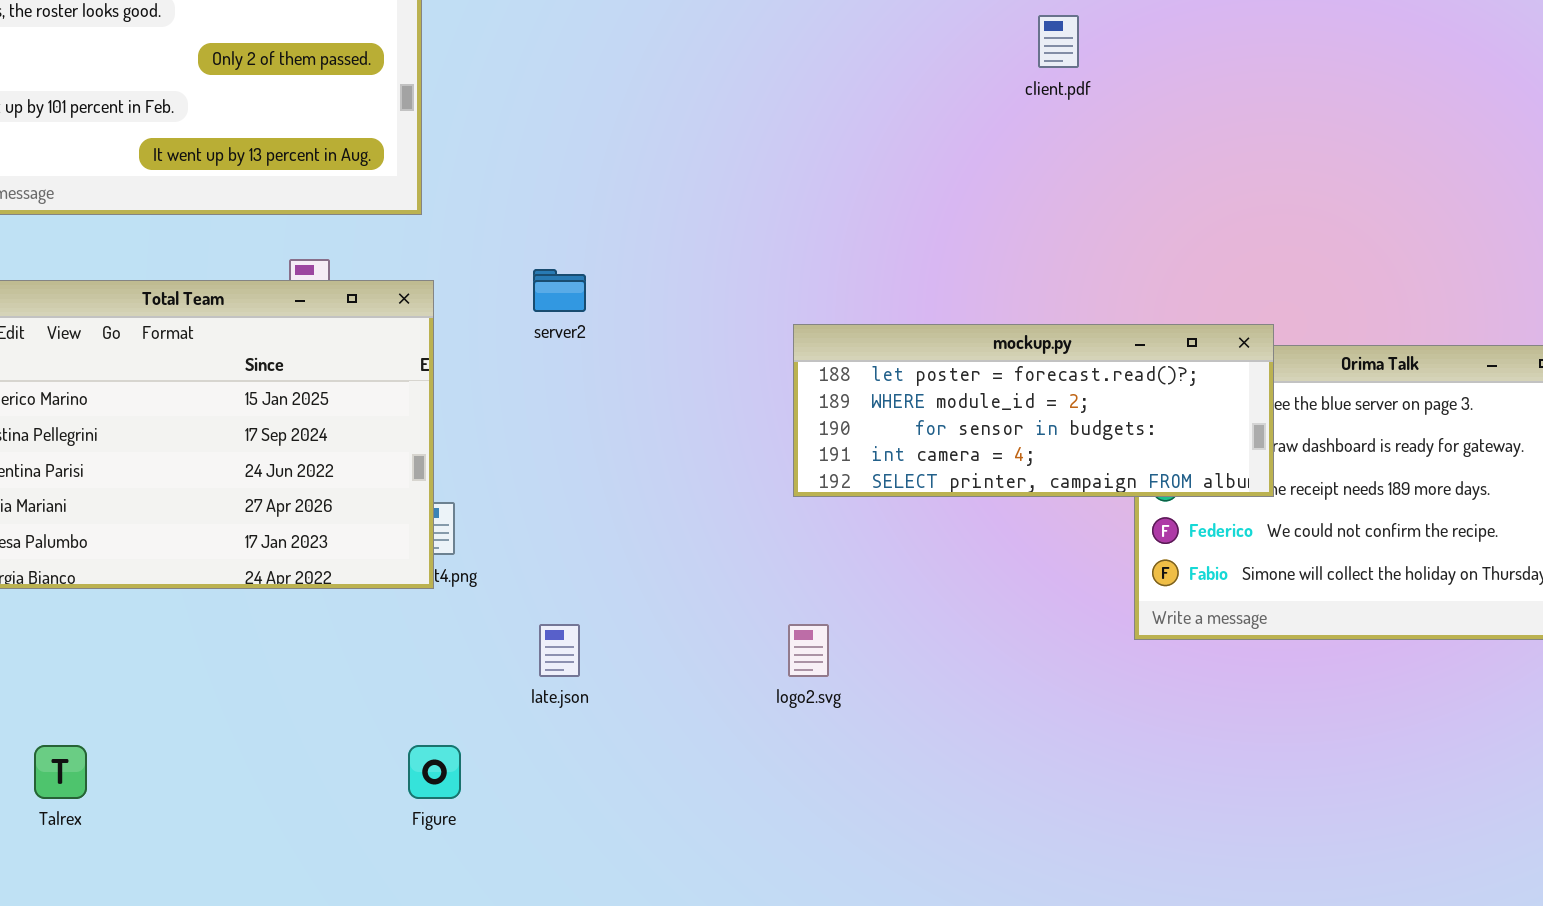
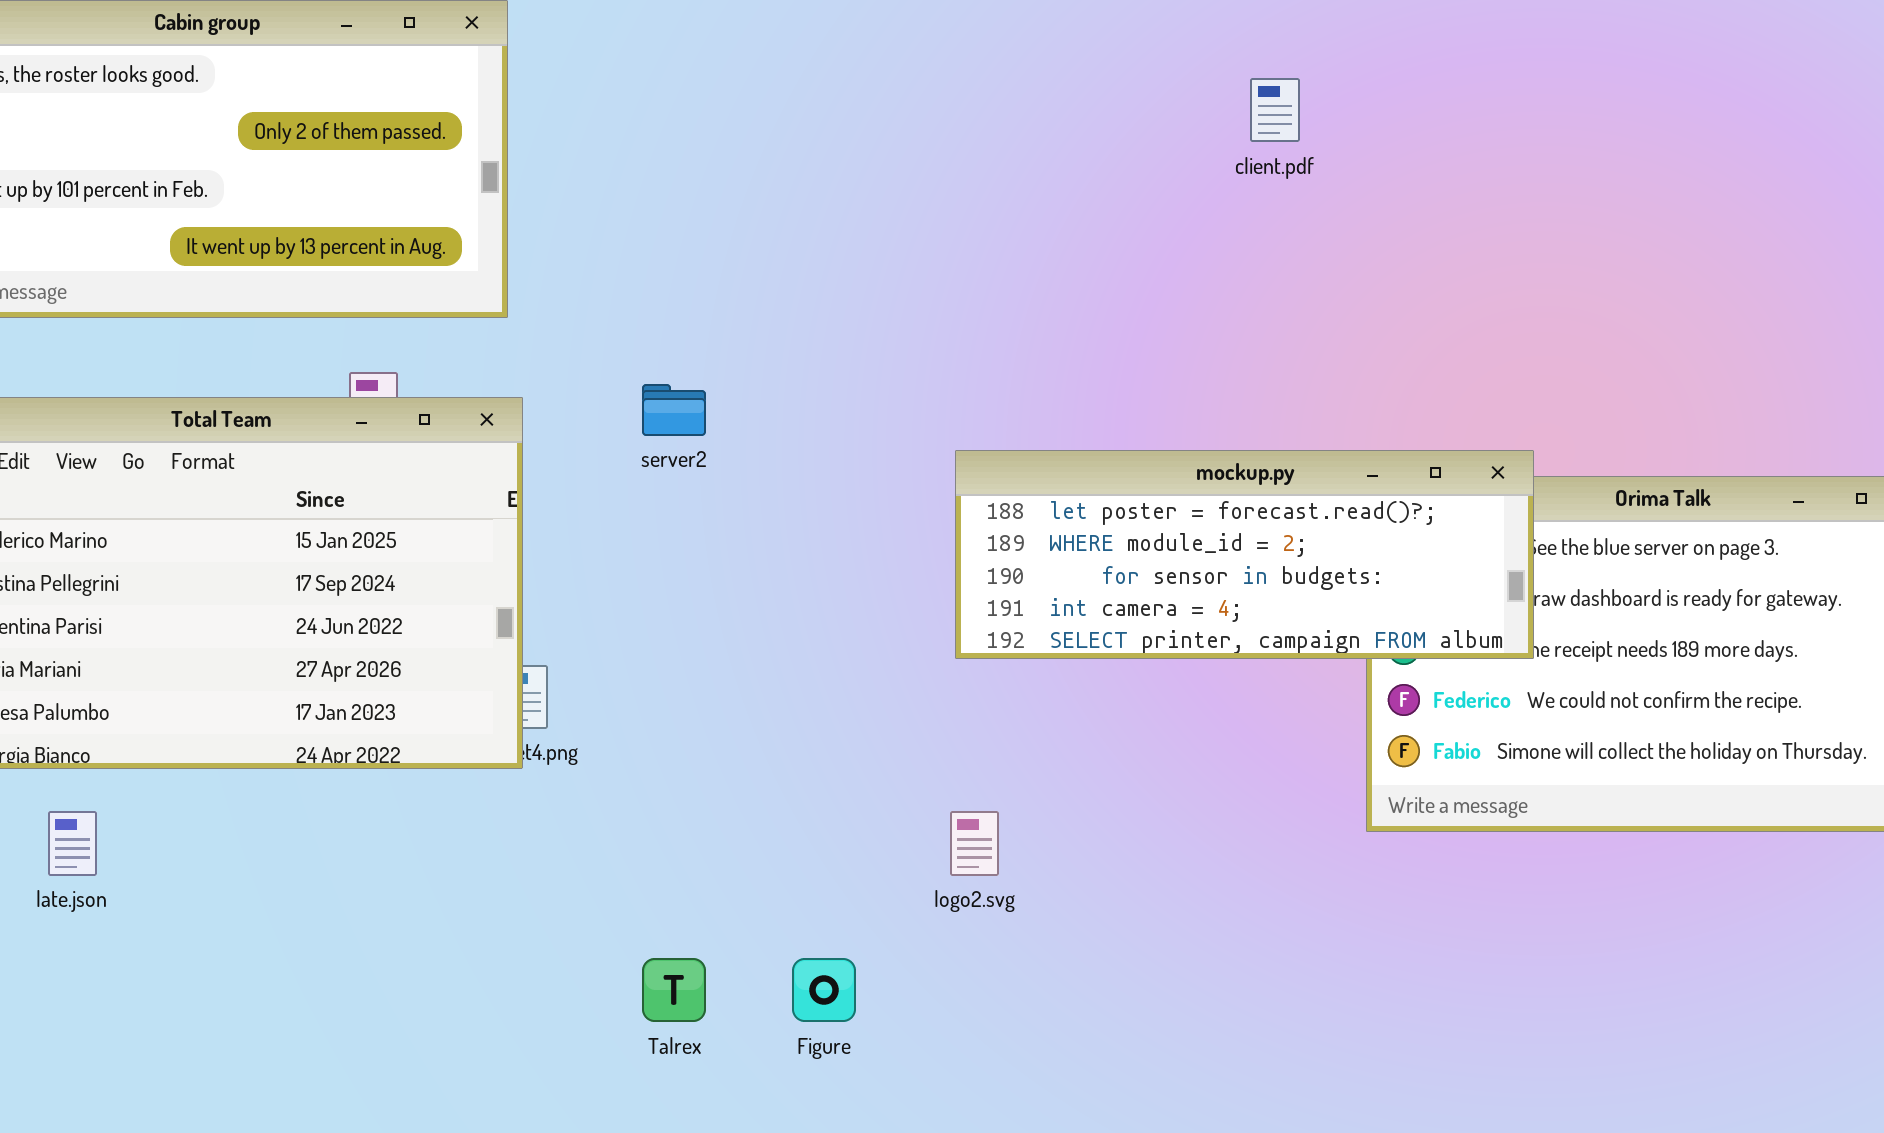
late.json: [539,624,580,677] -> [48,811,97,876], moved
Talrex: [34,745,87,799] -> [642,958,706,1022], moved
Figure: [408,745,461,799] -> [792,958,856,1022], moved

